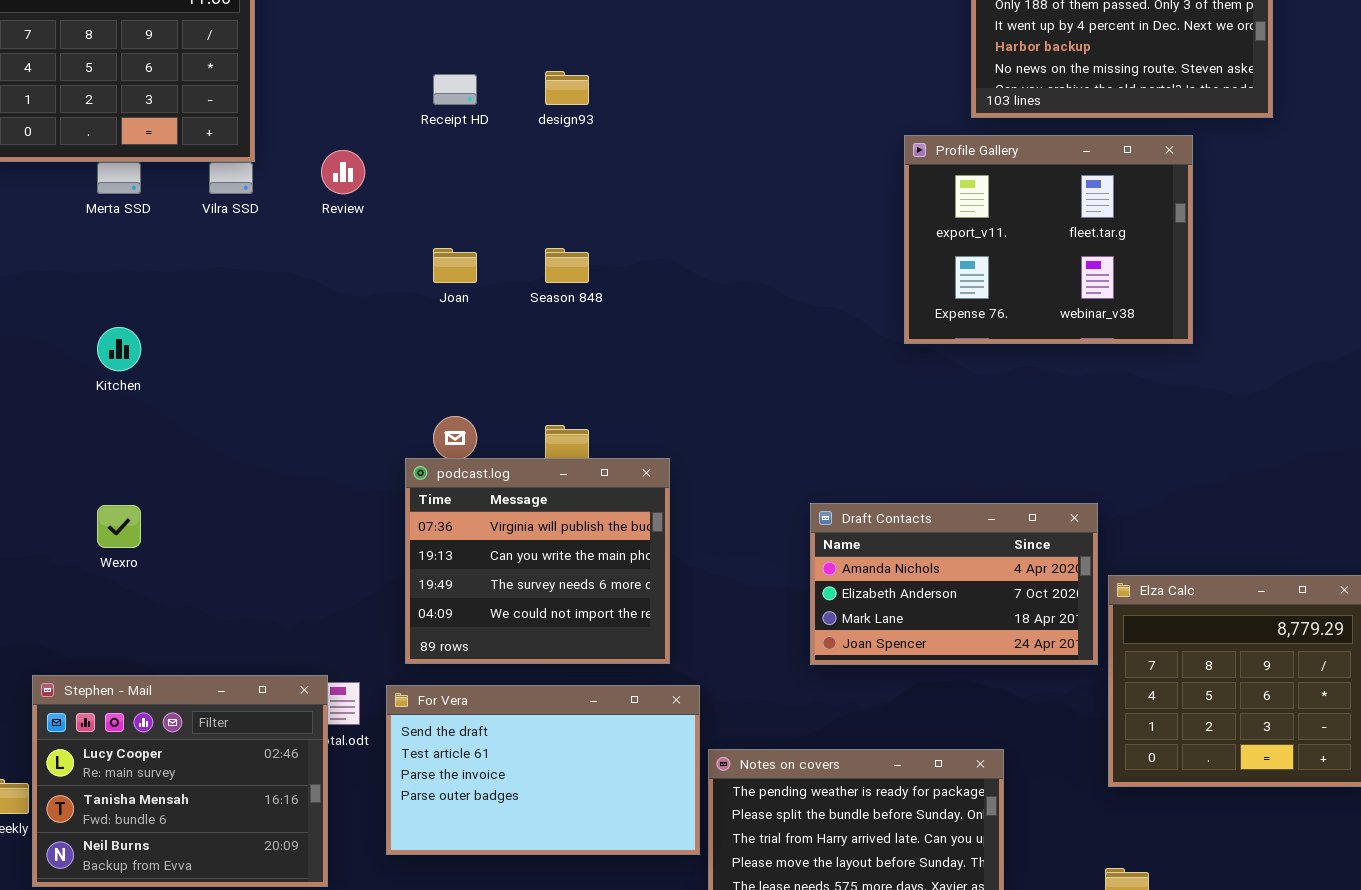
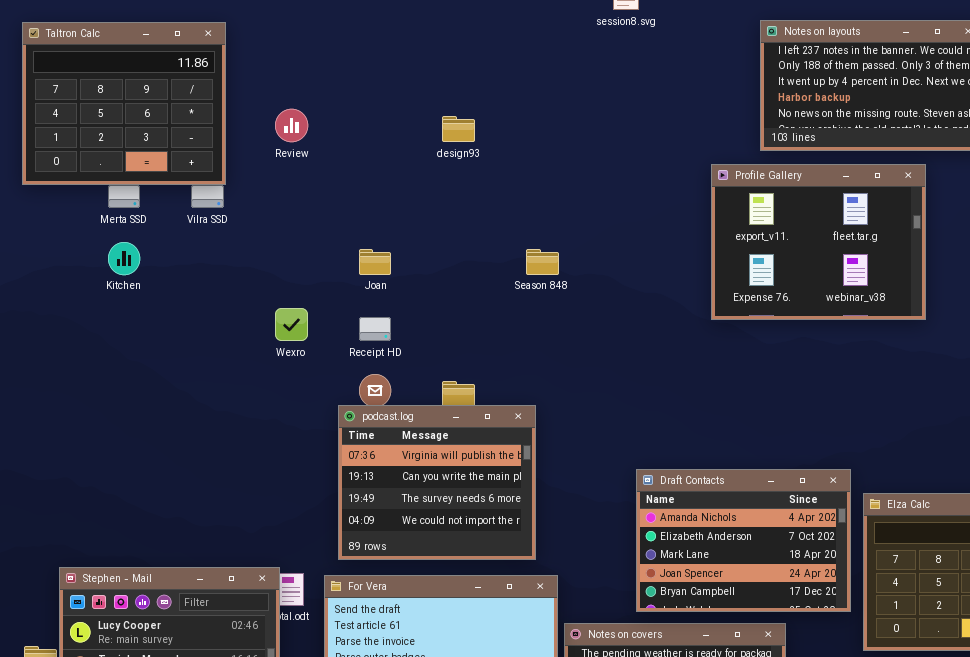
Receipt HD: [433,74,477,105] -> [359,317,391,341], moved
Review: [321,150,365,194] -> [275,109,308,142], moved
Season 848: [545,248,589,283] -> [526,249,559,275], moved
Kitchen: [97,327,141,371] -> [108,242,140,275], moved
Draft Contacts: [810,503,1098,665] -> [636,469,851,612], moved, resized
Wexro: [97,505,141,548] -> [275,308,308,341], moved

